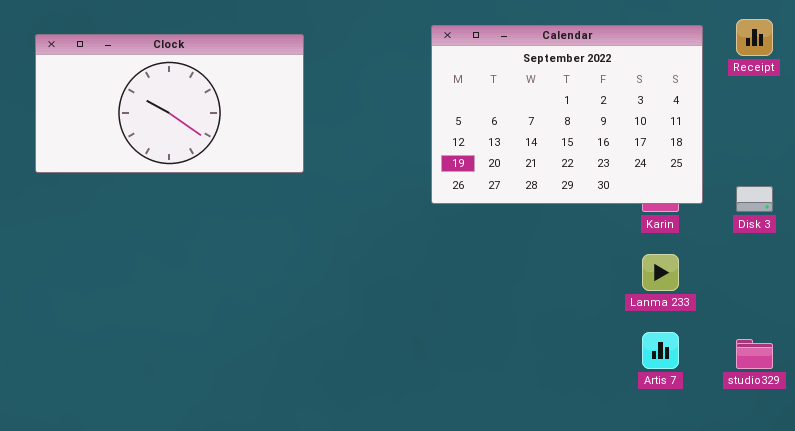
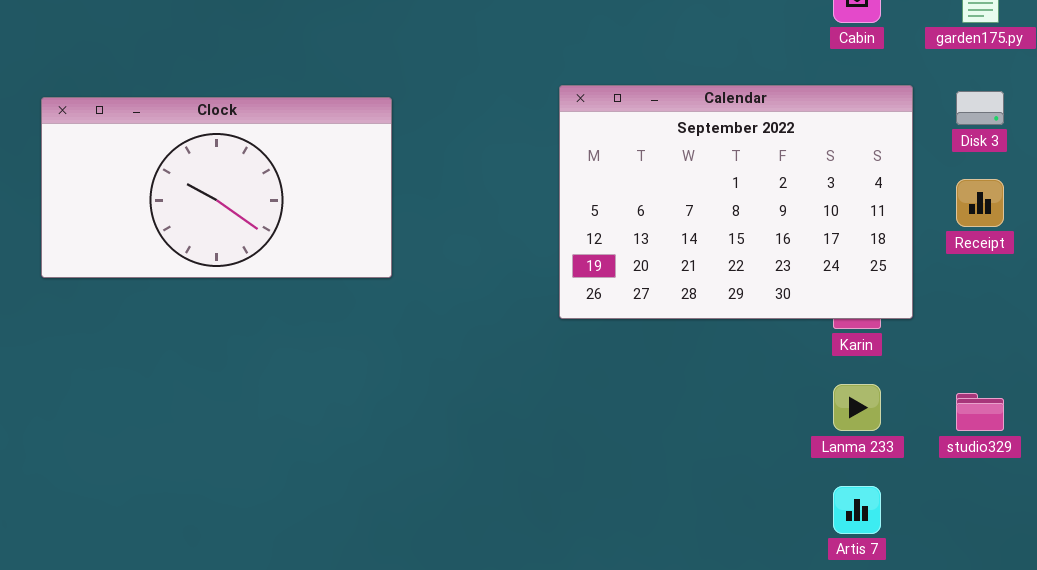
Receipt: [736,19,773,56] -> [956,179,1004,227], moved
Disk 3: [736,186,773,212] -> [956,91,1004,125], moved
studio329: [736,339,773,369] -> [956,393,1004,431], moved

